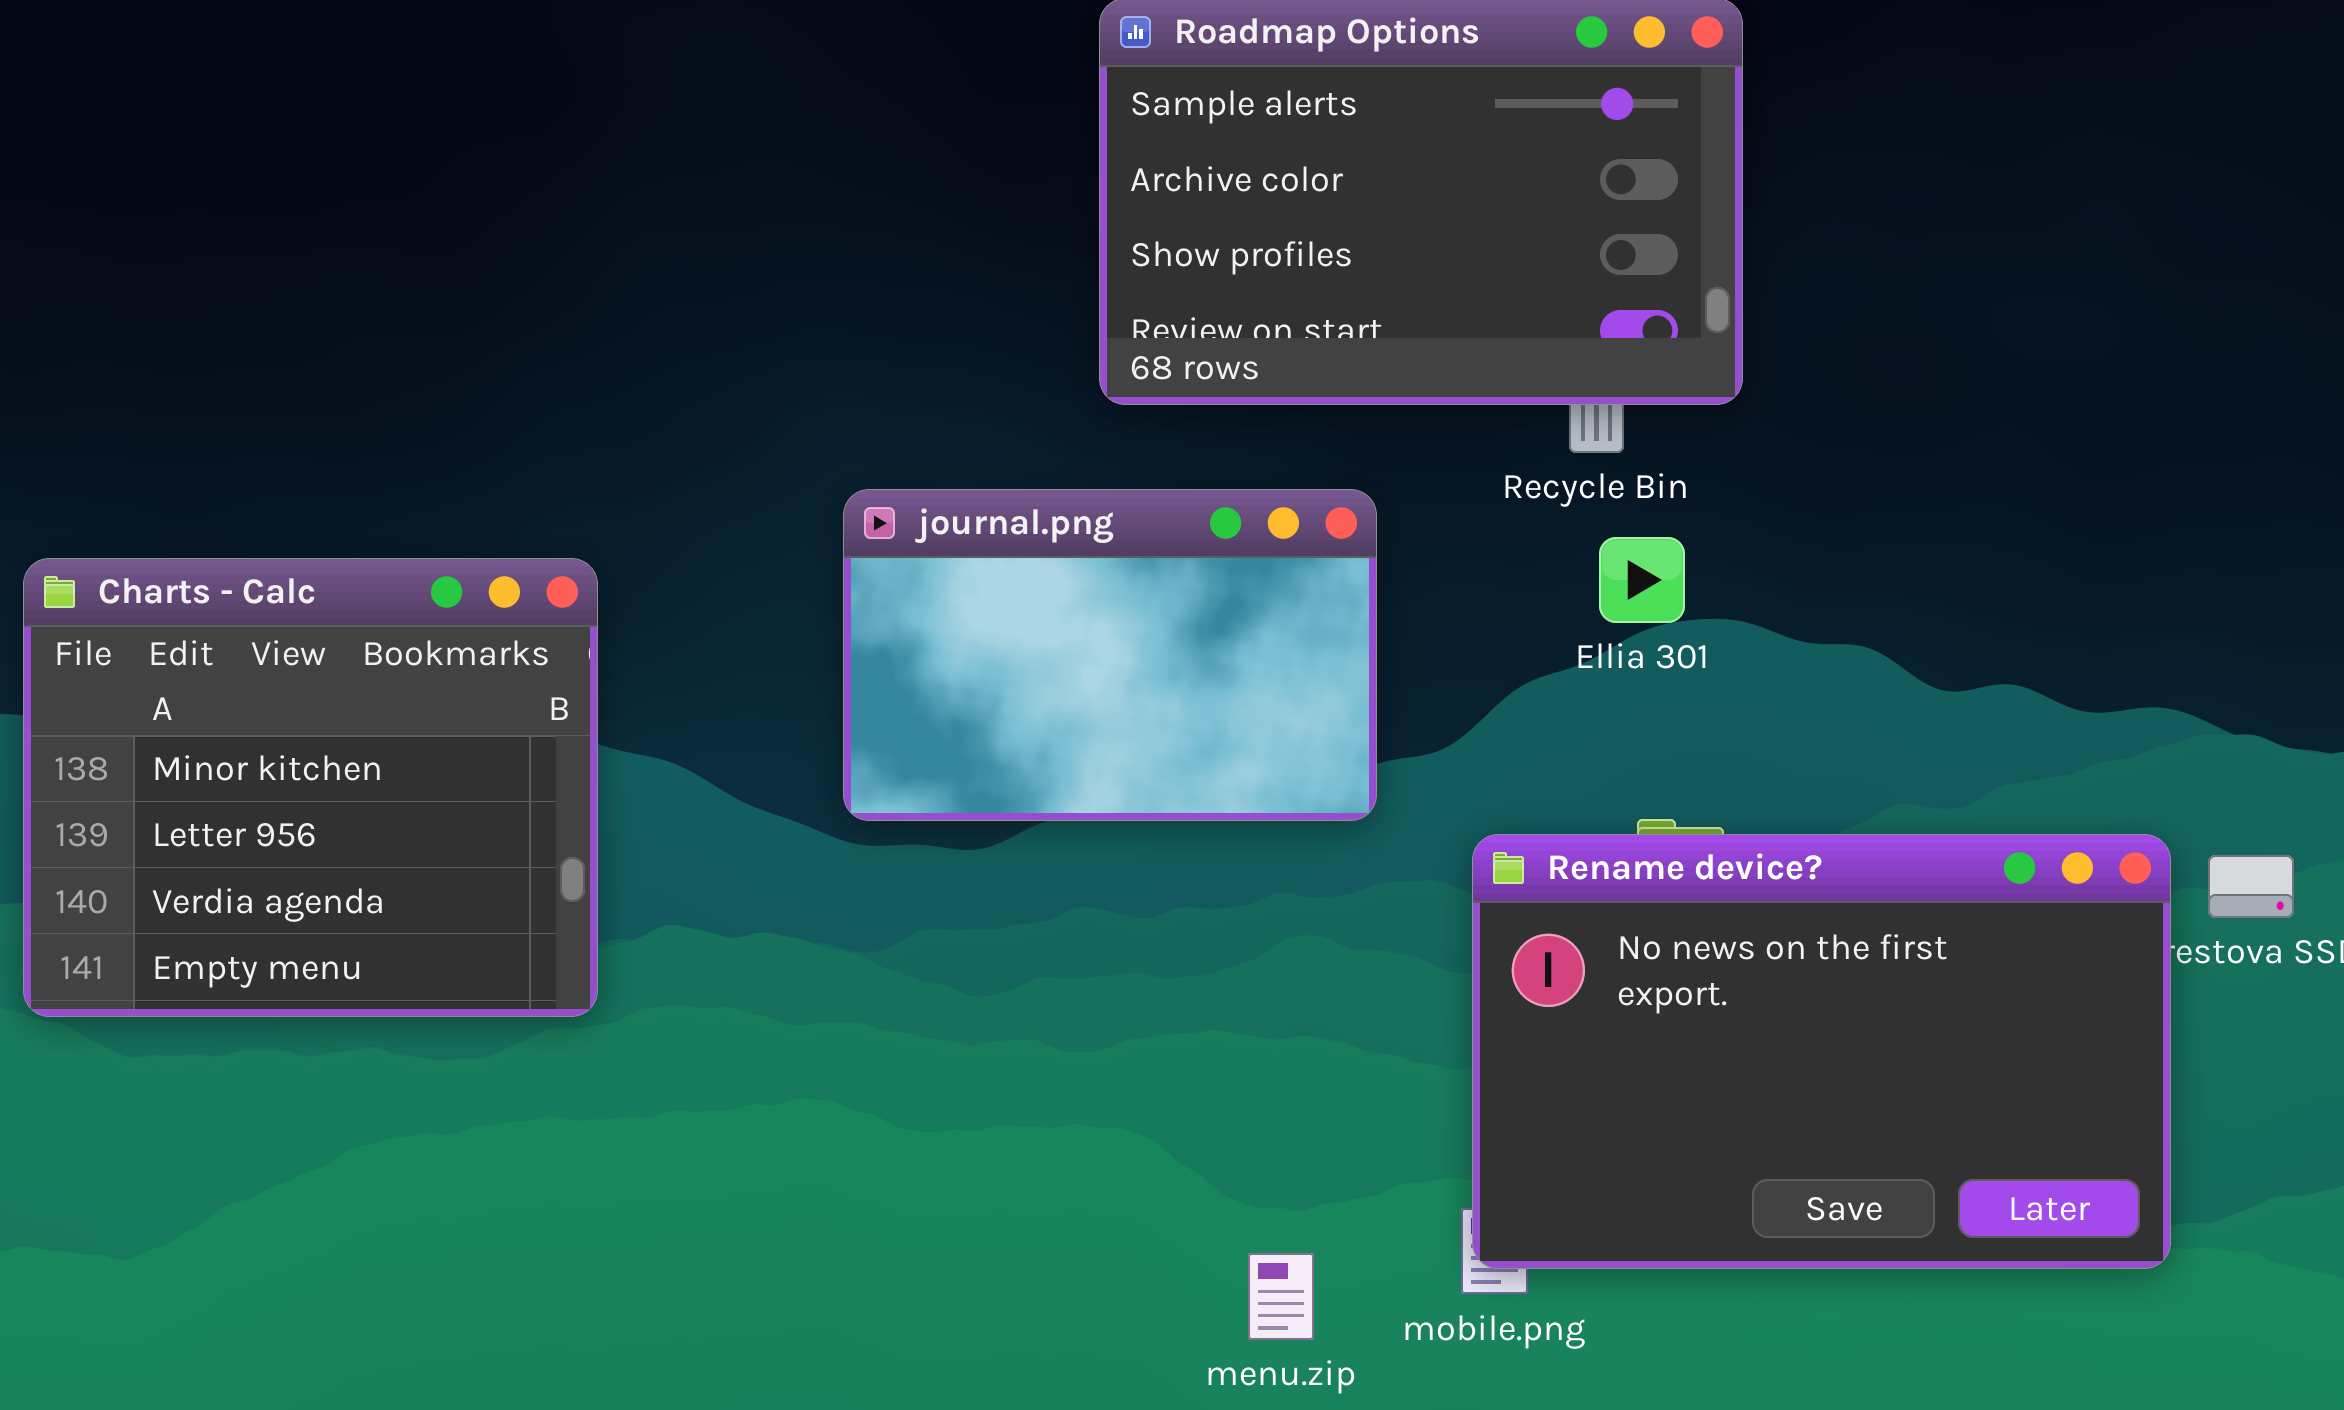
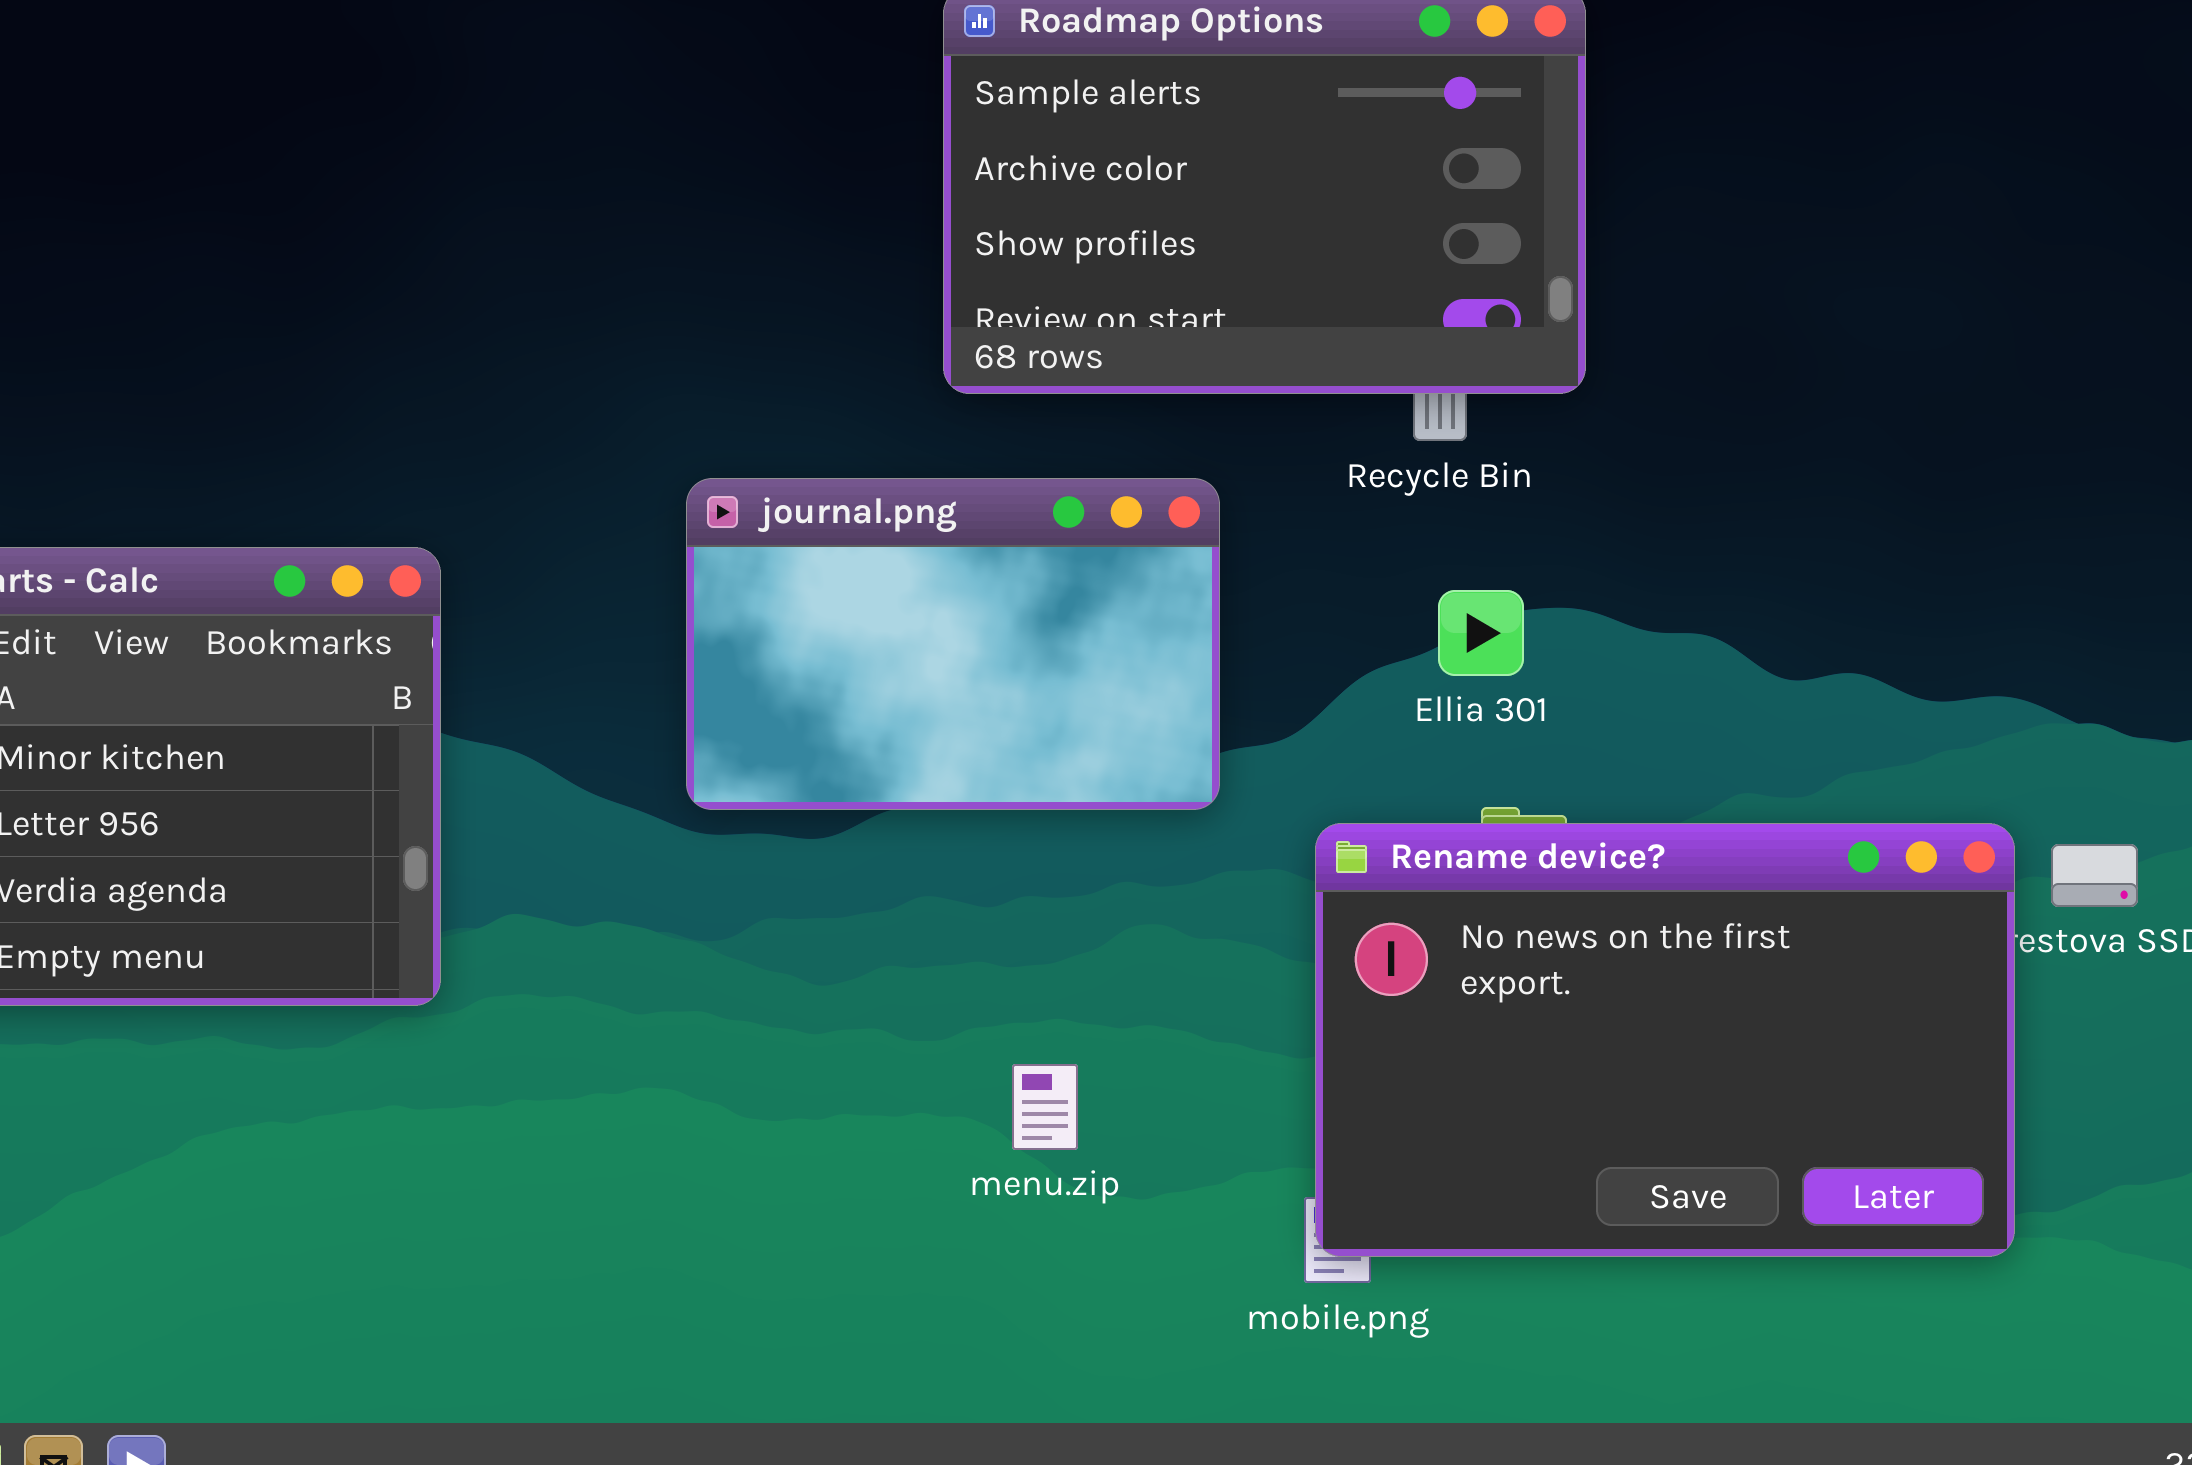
Ellia 301: [1599,537,1685,623] -> [1438,590,1524,676], moved
menu.zip: [1248,1253,1314,1340] -> [1012,1064,1078,1150], moved

